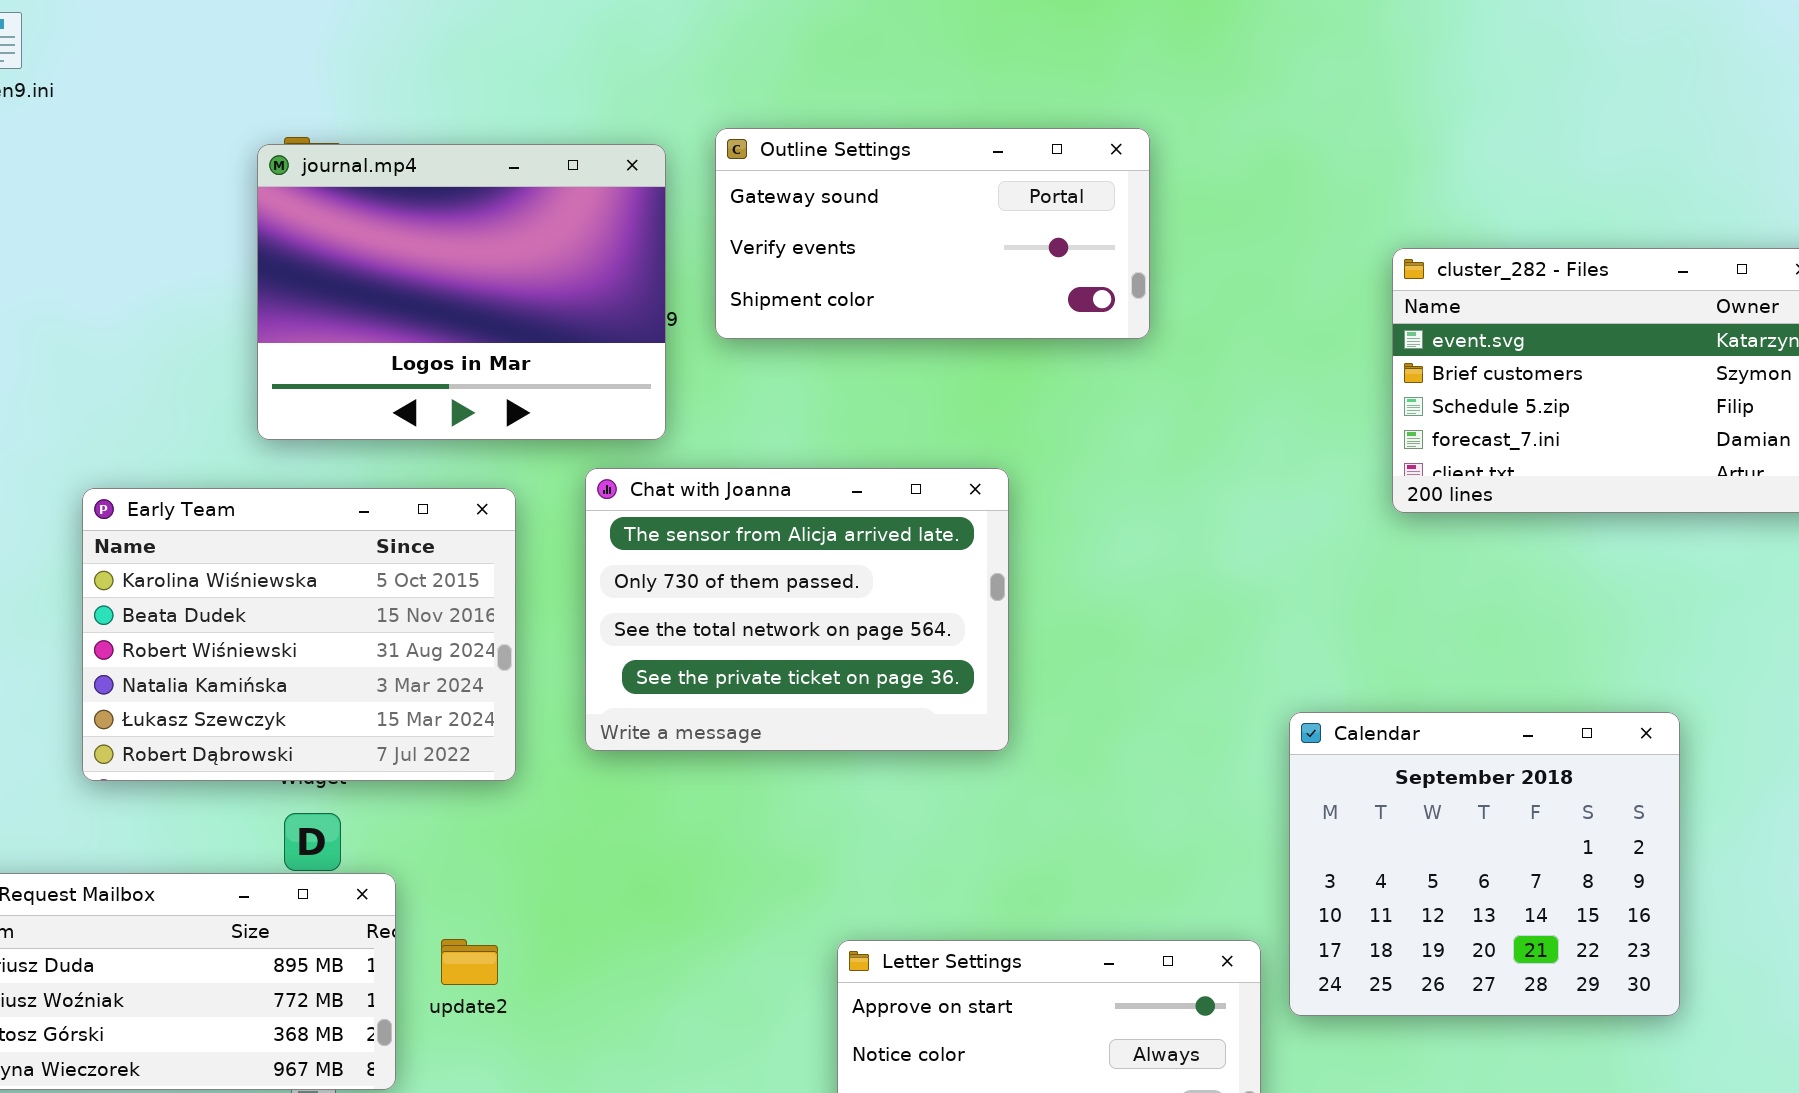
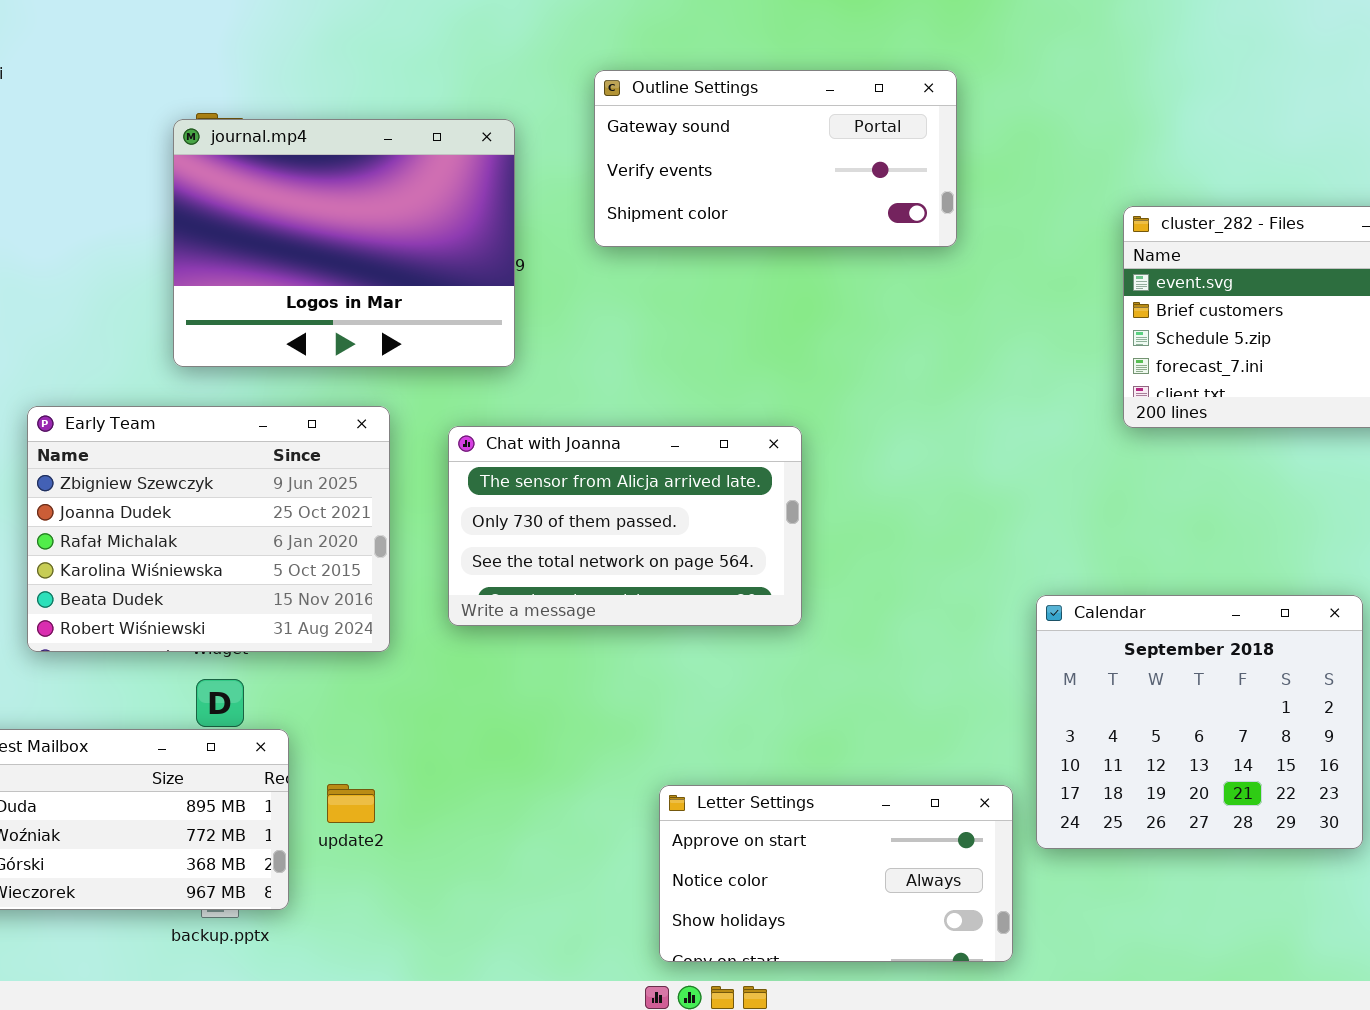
Outline Settings: [715,128,1150,339] -> [594,70,957,247], moved
Chat with Joanna: [585,468,1009,751] -> [448,426,802,626], resized
Early Team: [82,488,516,781] -> [27,406,390,652], scrolled up 3 rows

